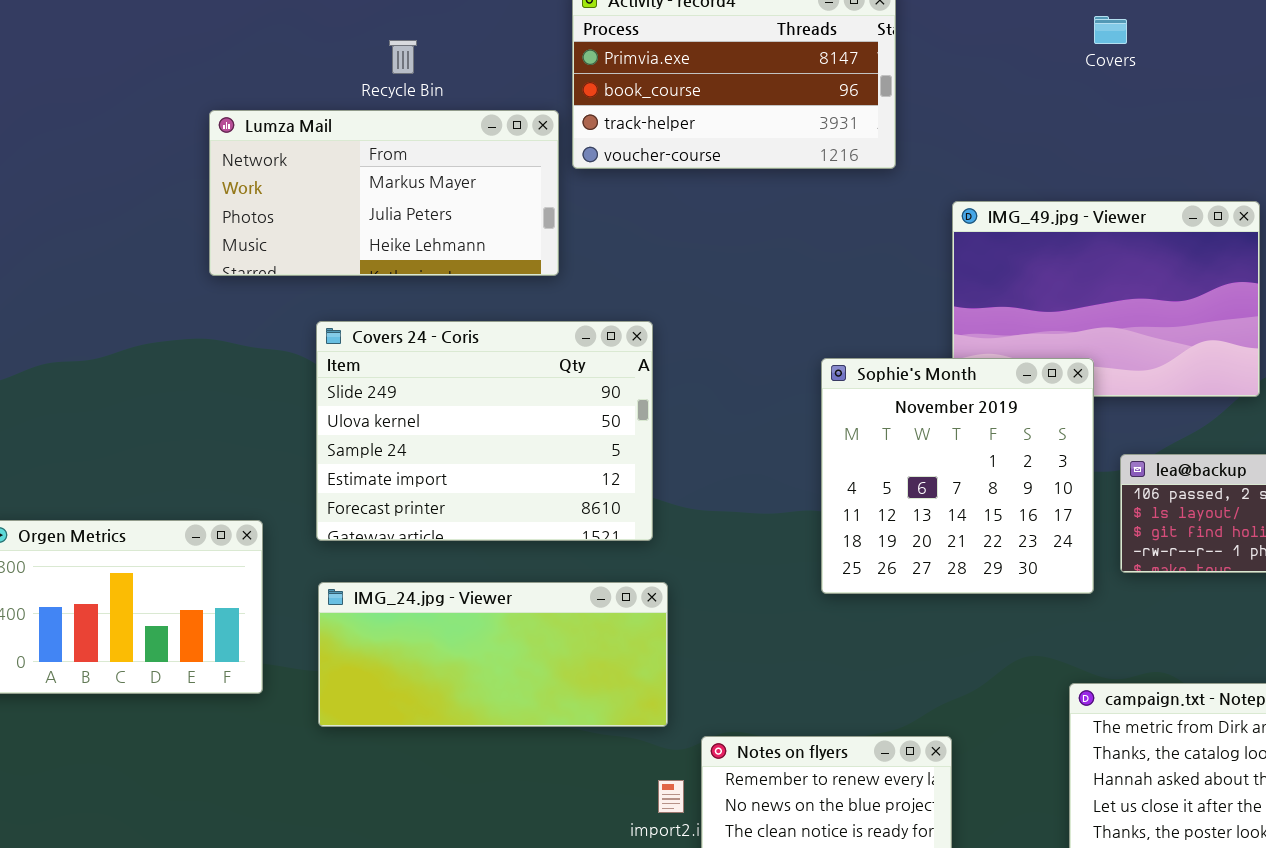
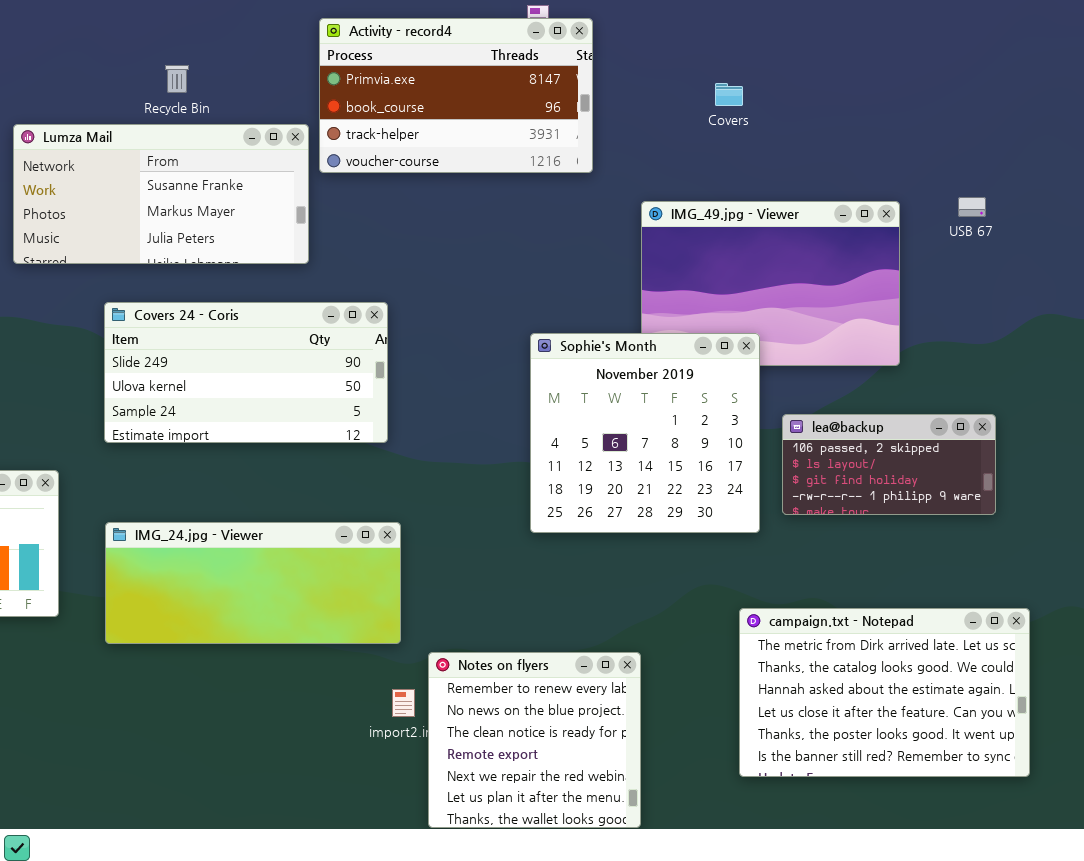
Covers: [1094,16,1127,44] -> [715,83,743,106], moved
Lumza Mail: [209,110,559,276] -> [13,124,309,264], scrolled up 1 row
Covers 24 - Coris: [316,321,653,541] -> [104,302,388,443], resized

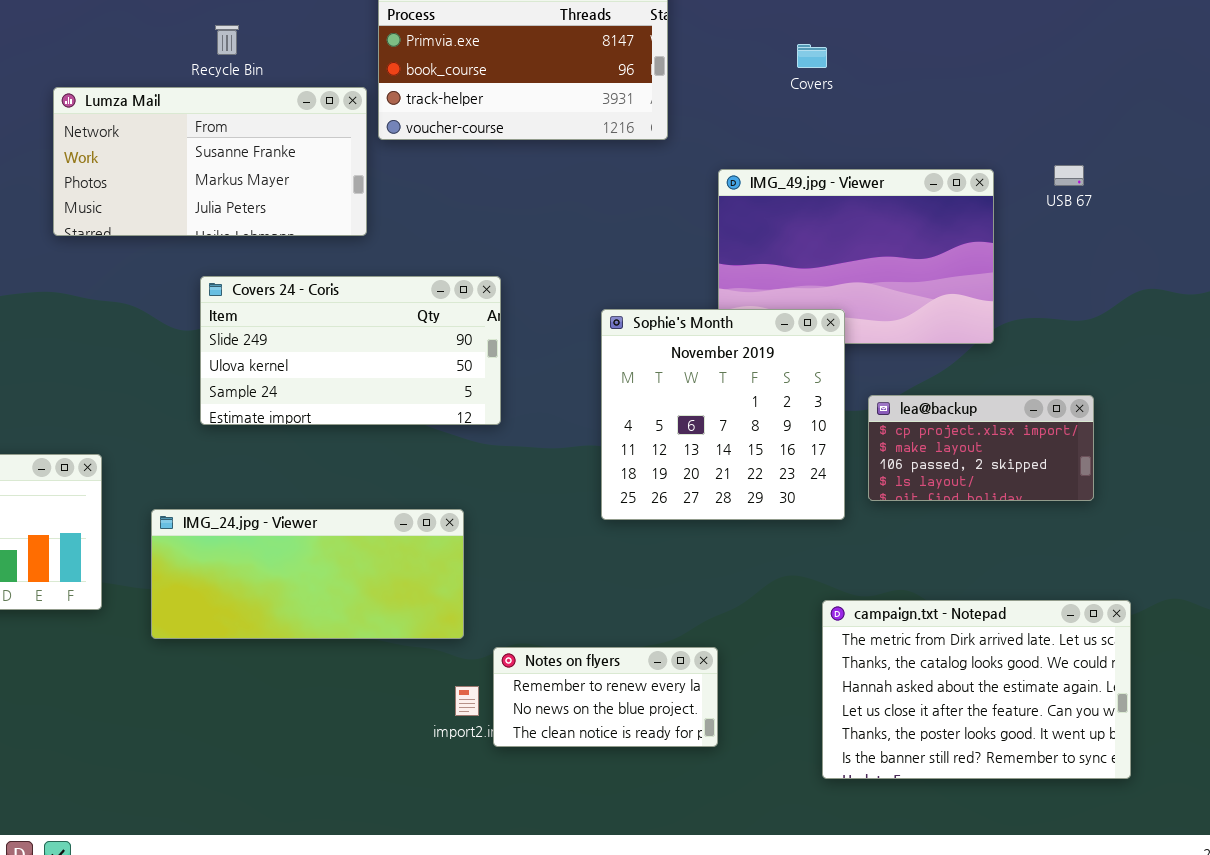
Covers 24 - Coris: [104,302,388,443] -> [200,276,501,425], moved
lea@backup: [782,414,996,515] -> [868,395,1094,501], scrolled up 2 rows
Notes on flyers: [428,652,641,828] -> [493,647,718,747], resized

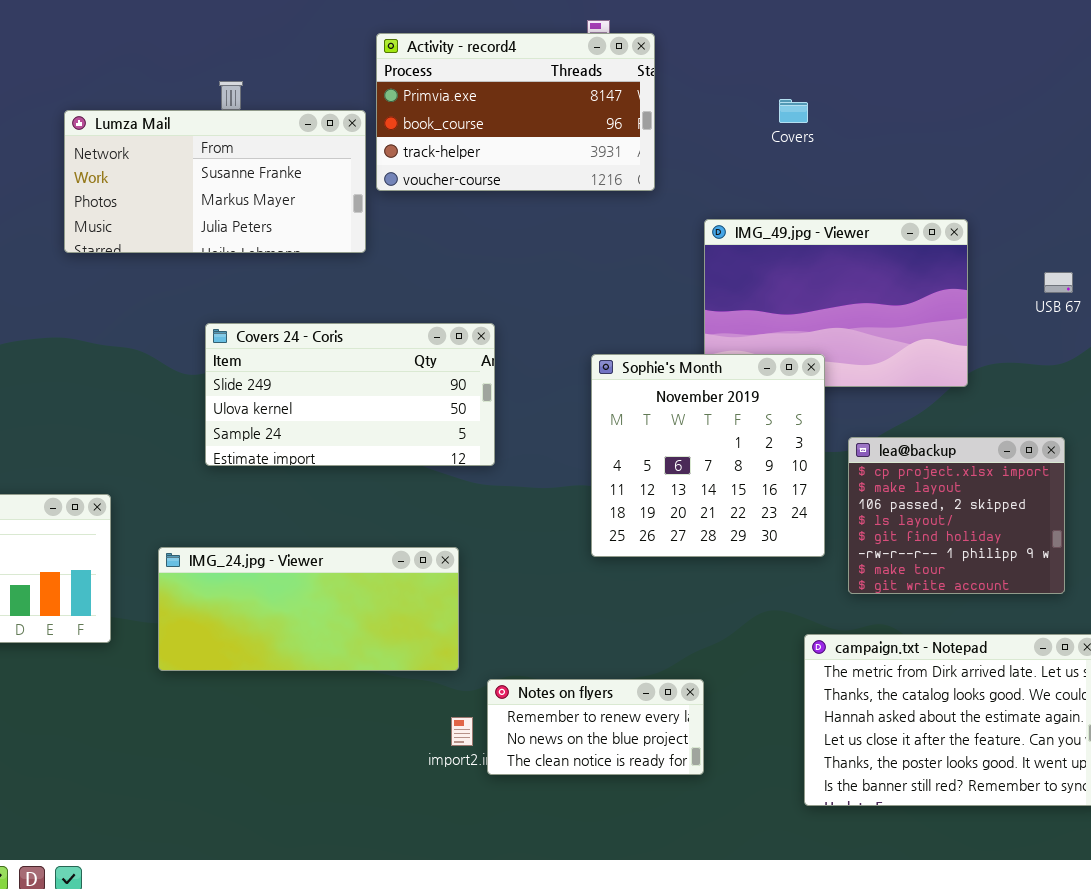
Lumza Mail: [53,87,367,236] -> [64,110,366,253], moved
USB 67: [1054,165,1084,186] -> [1044,272,1073,293], moved
lea@backup: [868,395,1094,501] -> [848,437,1065,594], resized

